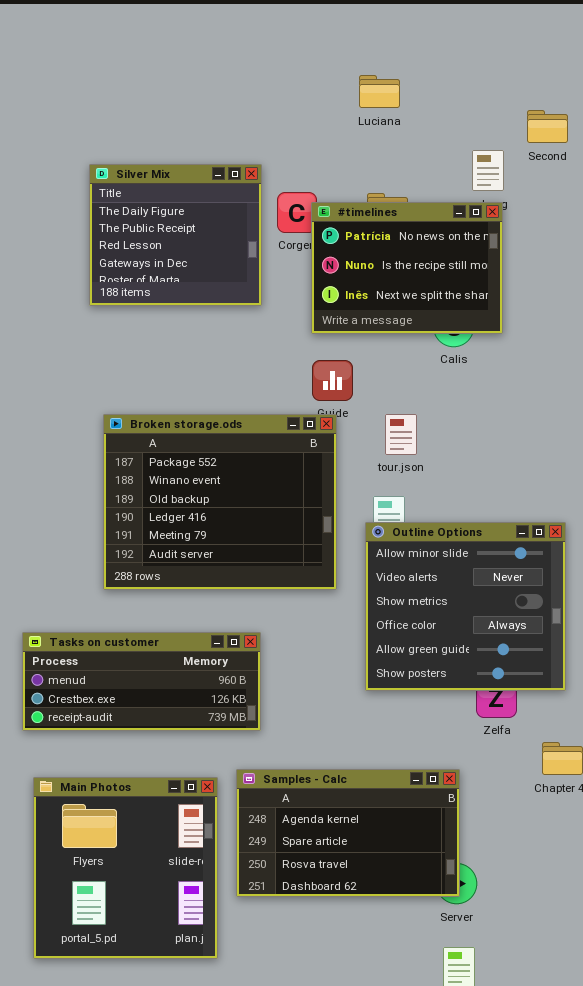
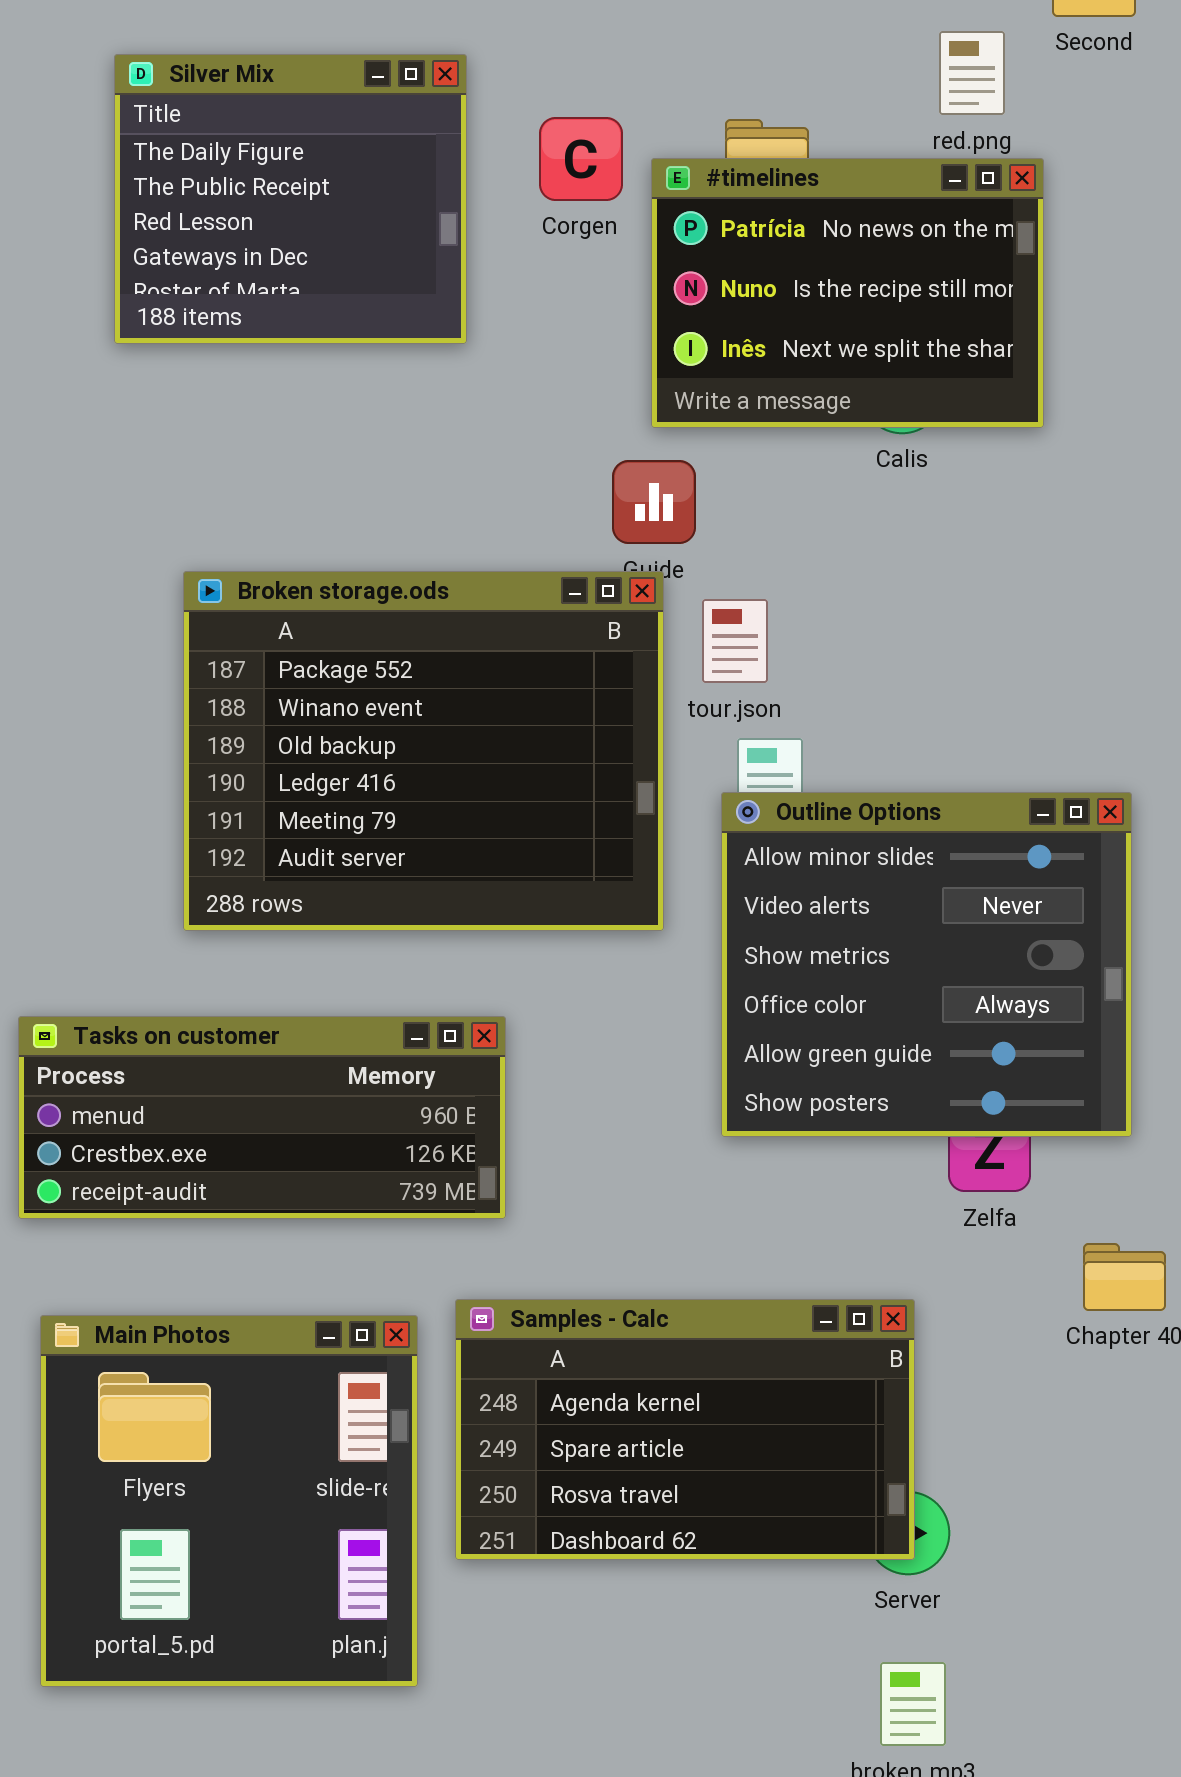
Silver Mix: [89,164,262,306] -> [114,54,467,344], moved
#timelines: [311,202,503,334] -> [651,158,1044,428], moved
tour.json: [385,414,417,455] -> [702,599,768,683], moved

